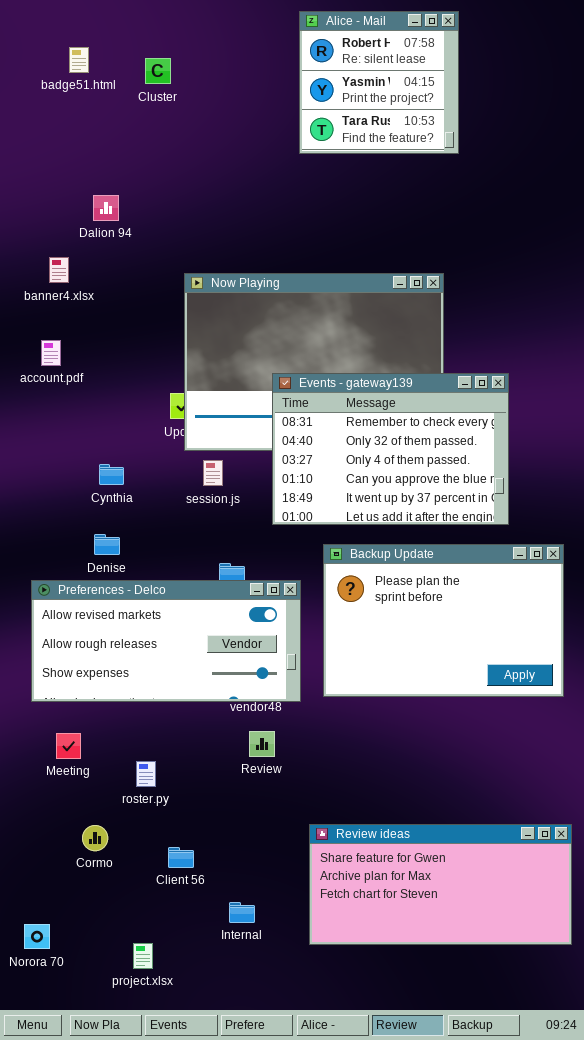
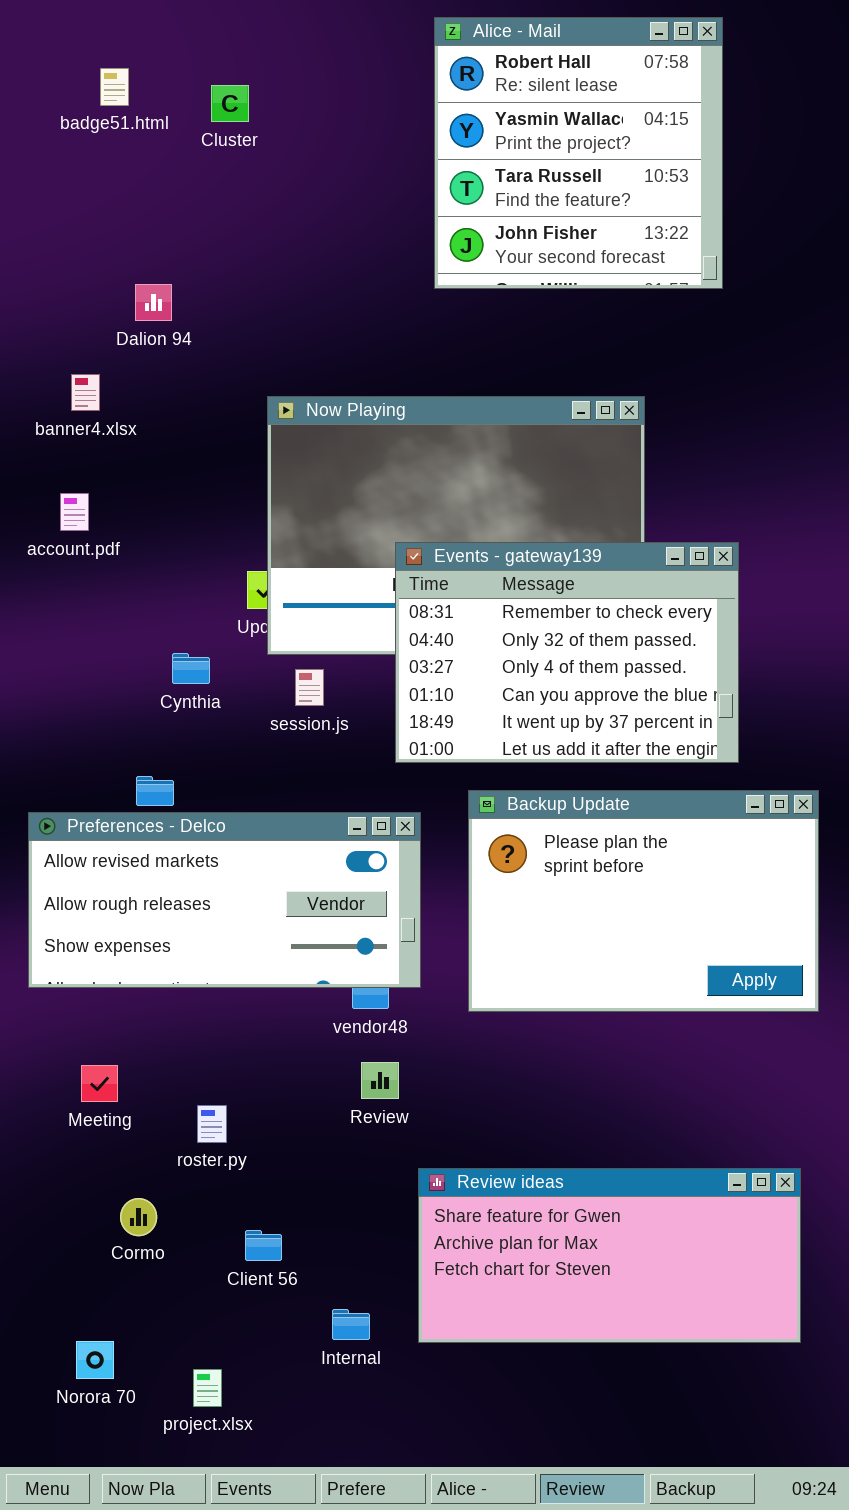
Alice - Mail: [299,11,459,154] -> [434,17,723,289], resized
Cynthia: [99,464,124,485] -> [172,653,210,684], moved
Preferences - Delco: [31,580,301,702] -> [28,812,421,988], moved
Review ideas: [309,824,572,945] -> [418,1168,801,1343], moved
Norora 70: [24,924,50,949] -> [76,1341,114,1379], moved

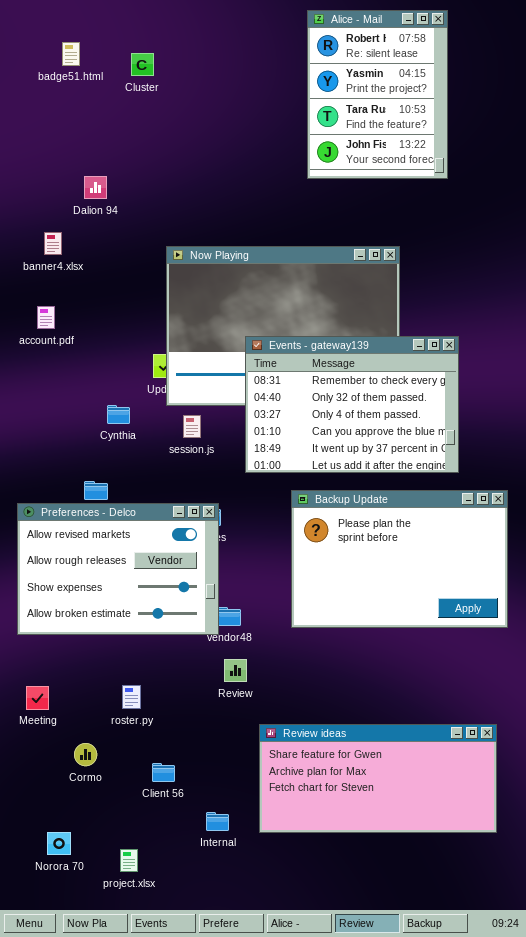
Alice - Mail: [434,17,723,289] -> [307,10,448,179], resized
Preferences - Delco: [28,812,421,988] -> [17,503,219,635], resized
Meeting: [81,1065,118,1102] -> [26,686,49,710], moved

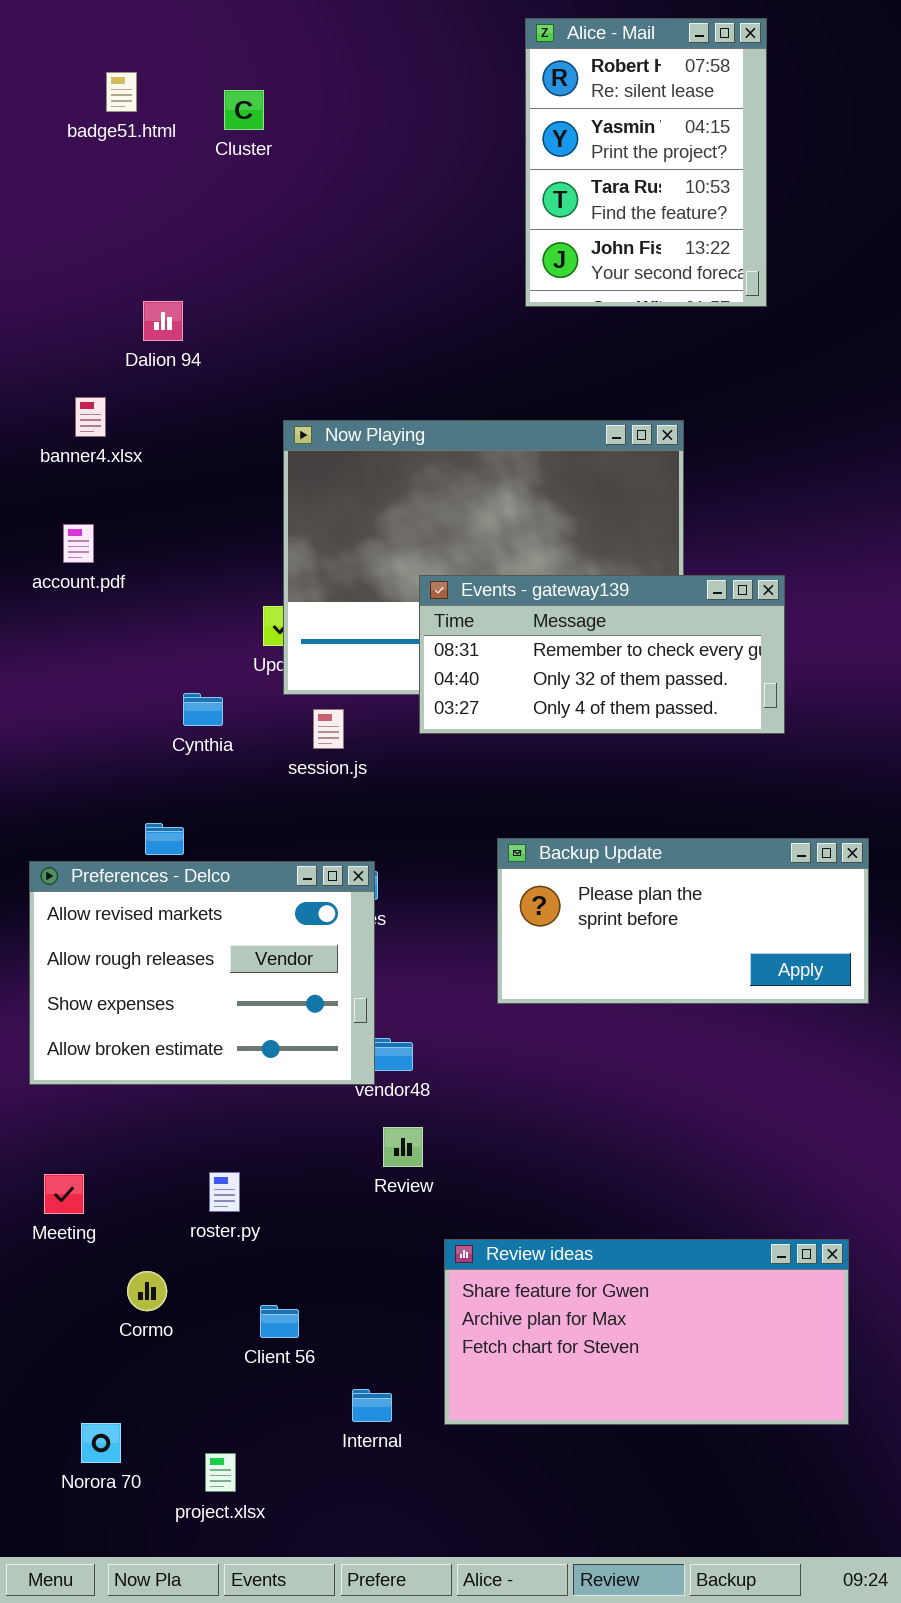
Events - gateway139: [245,336,459,473] -> [419,575,785,734], resized
Backup Update: [291,490,508,628] -> [497,838,869,1004], resized

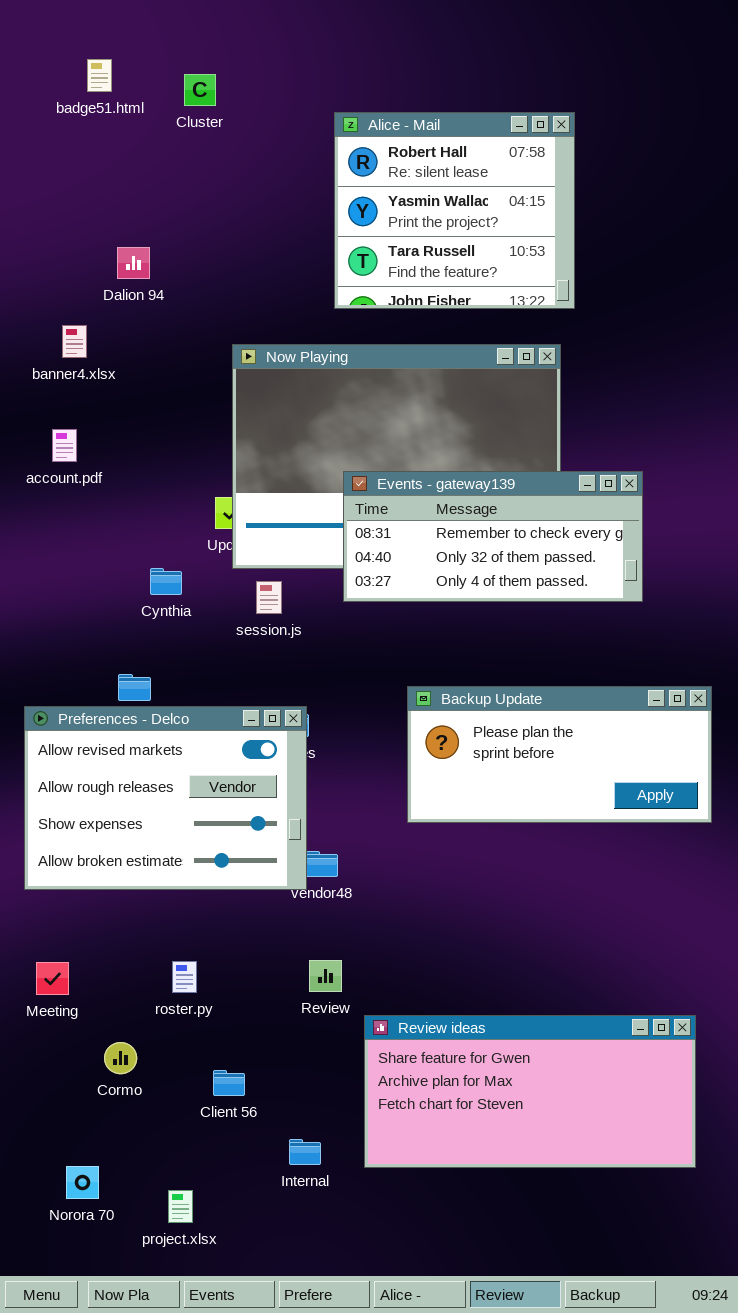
Alice - Mail: [525,18,767,307] -> [334,112,575,309], moved, resized
Review: [383,1127,423,1167] -> [309,960,342,992], moved

